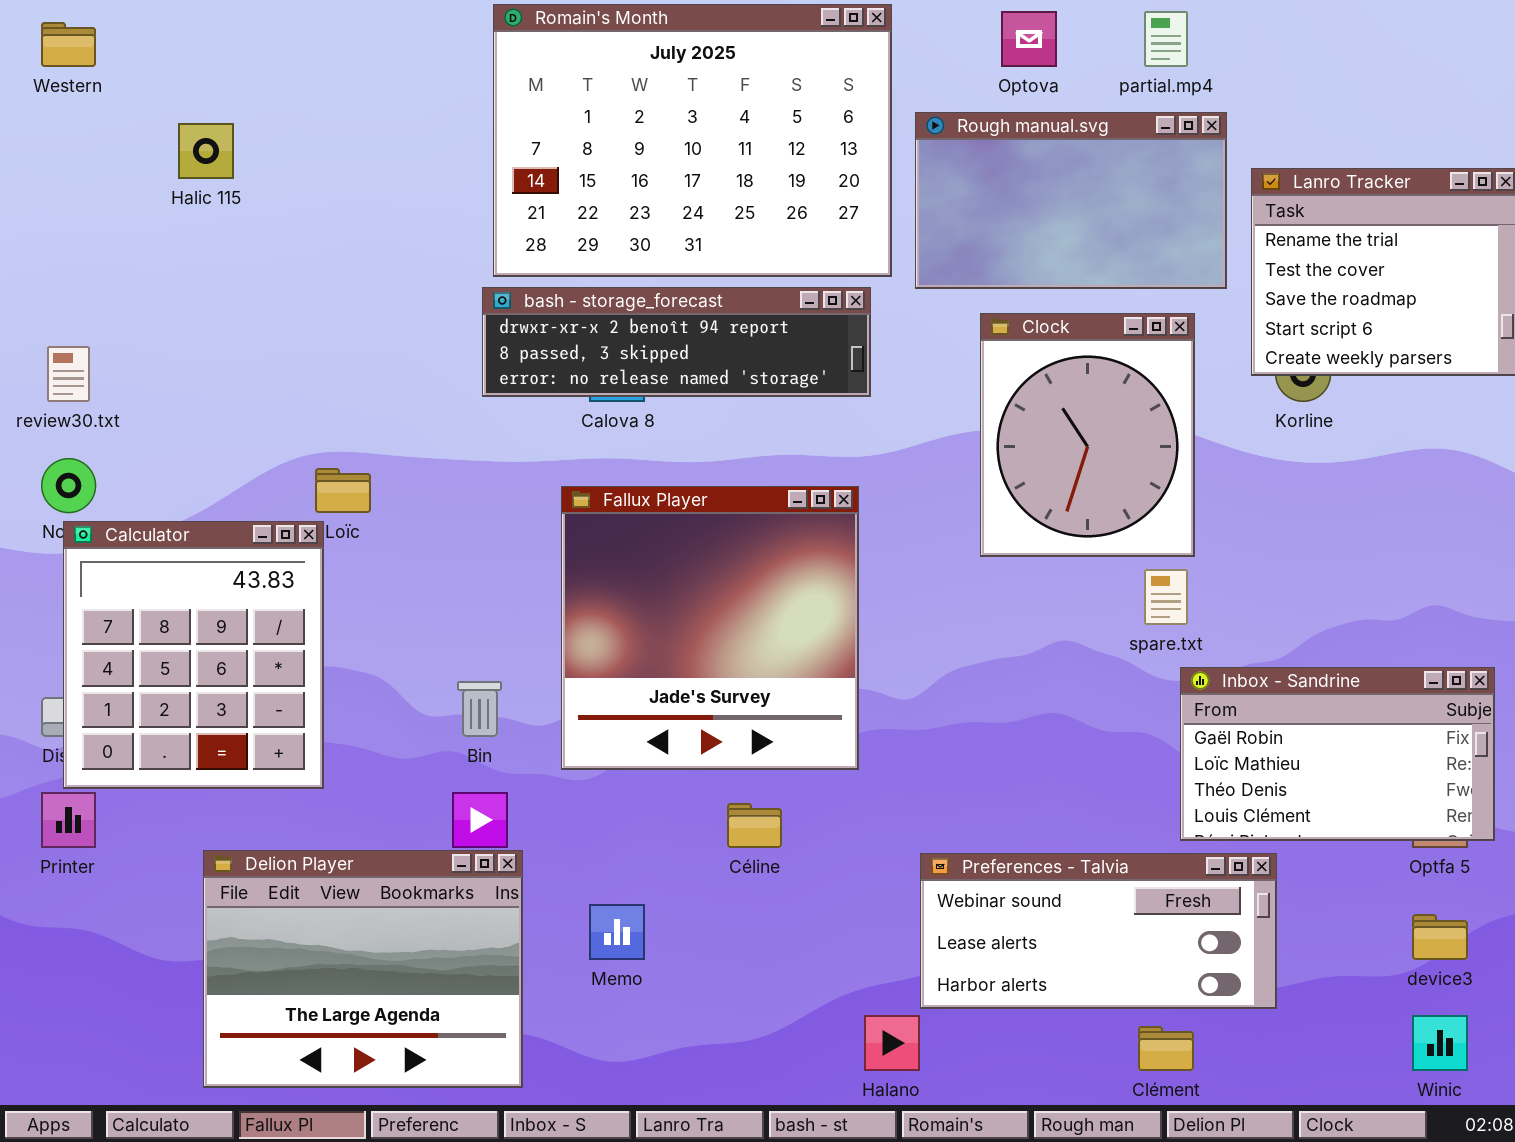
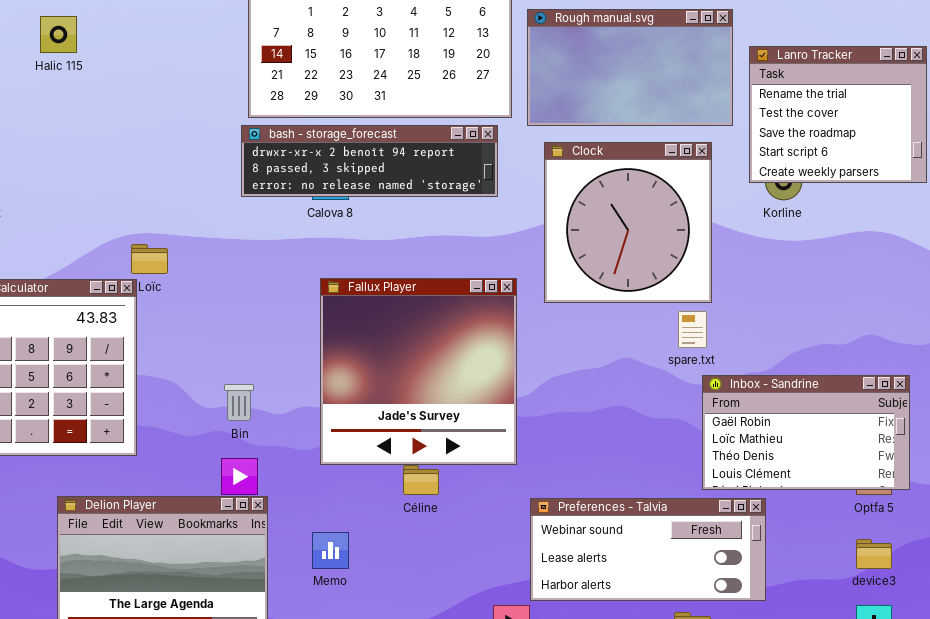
Clock: [980,313,1195,557] -> [544,142,712,303], resized
Fallux Player: [561,486,859,770] -> [320,278,517,465], moved

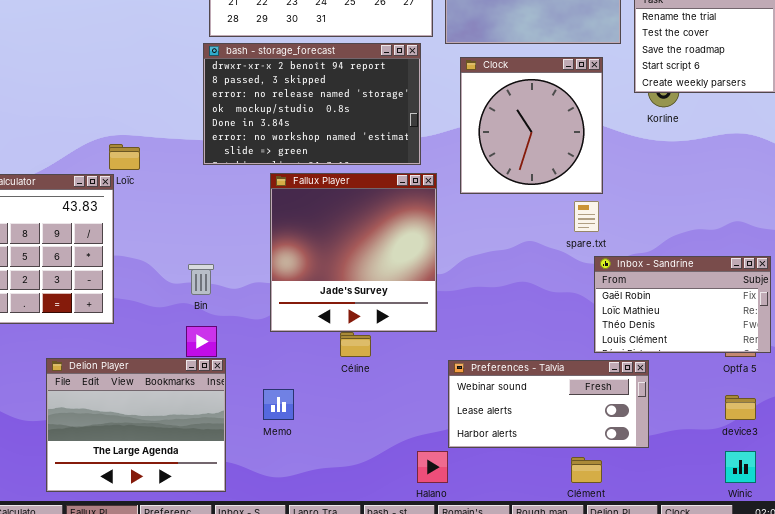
bash - storage_forecast: [241,125,498,197] -> [203,43,421,165], resized

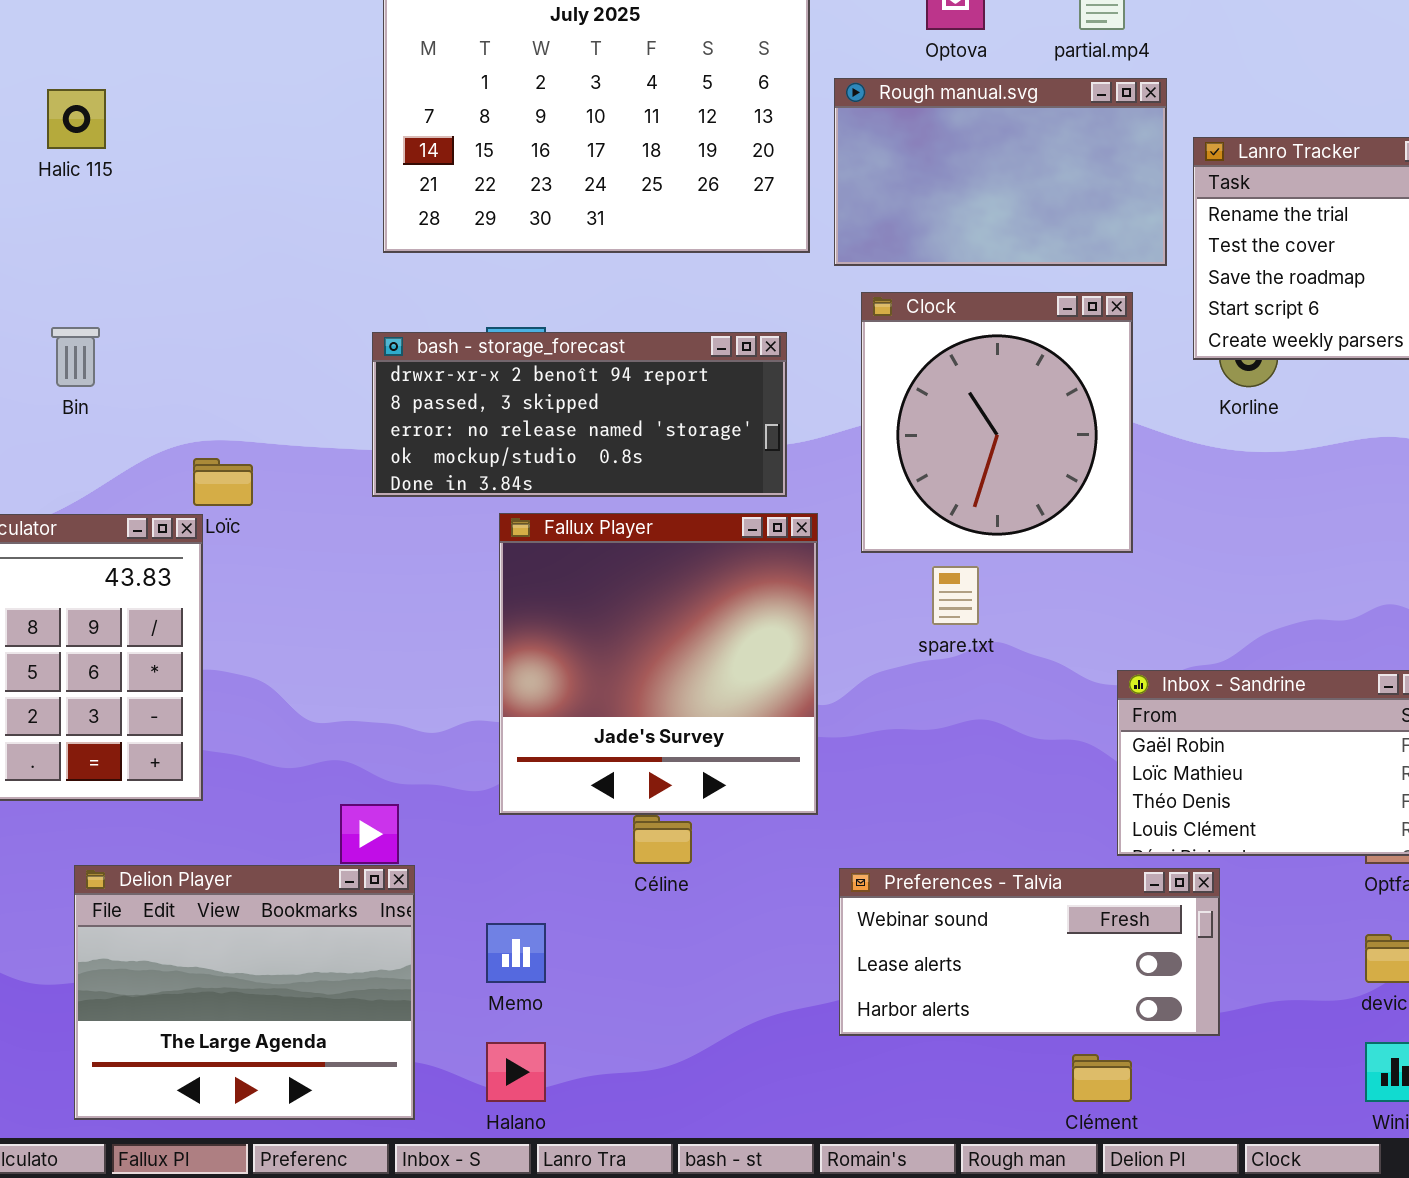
bash - storage_forecast: [203,43,421,165] -> [372,332,787,497], resized
spare.txt: [574,201,599,232] -> [932,566,979,625], moved
Bin: [188,264,214,295] -> [51,327,100,387], moved
Halano: [417,451,448,483] -> [486,1042,546,1102], moved

